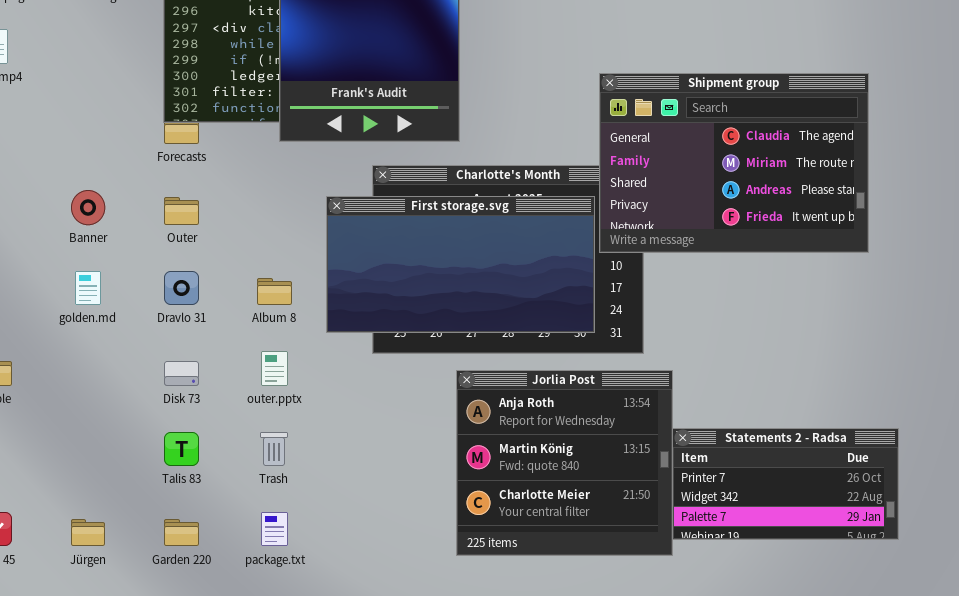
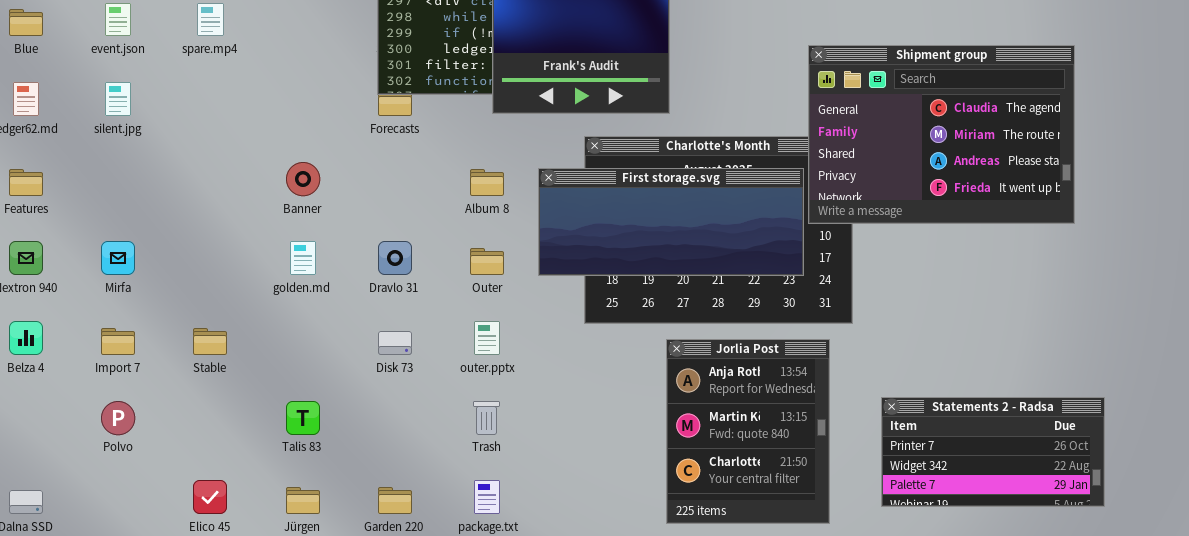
First storage.svg: [326,196,595,333] -> [538,168,804,276], resized
Outer: [164,197,199,225] -> [470,248,504,275], moved
Album 8: [257,278,292,305] -> [470,169,504,196], moved
Jorlia Post: [456,370,673,556] -> [666,339,830,524], resized
Talis 83: [164,432,199,466] -> [286,401,320,435], moved

